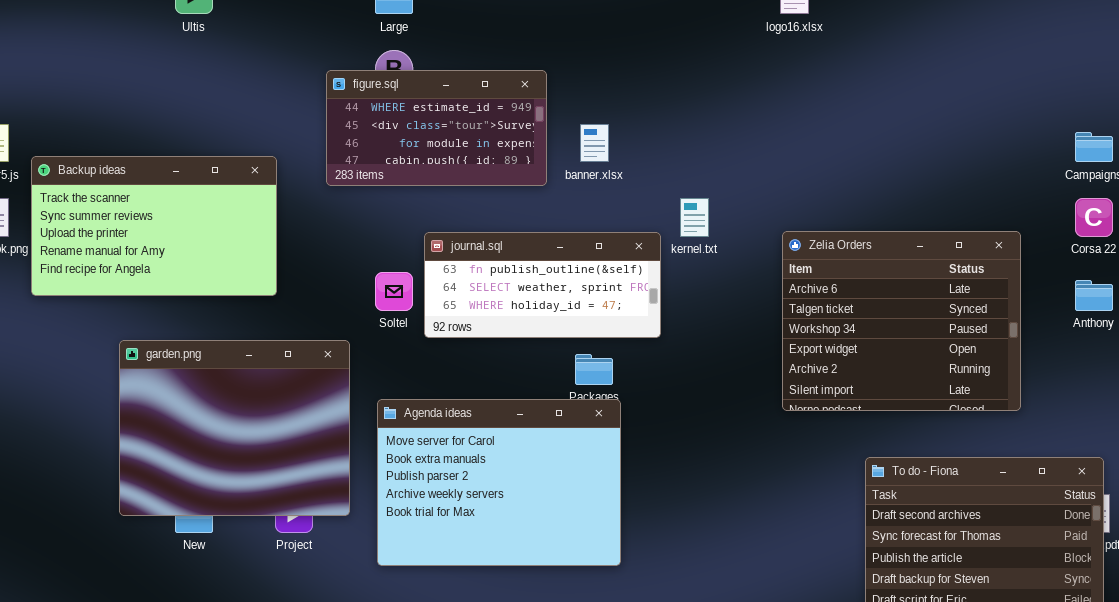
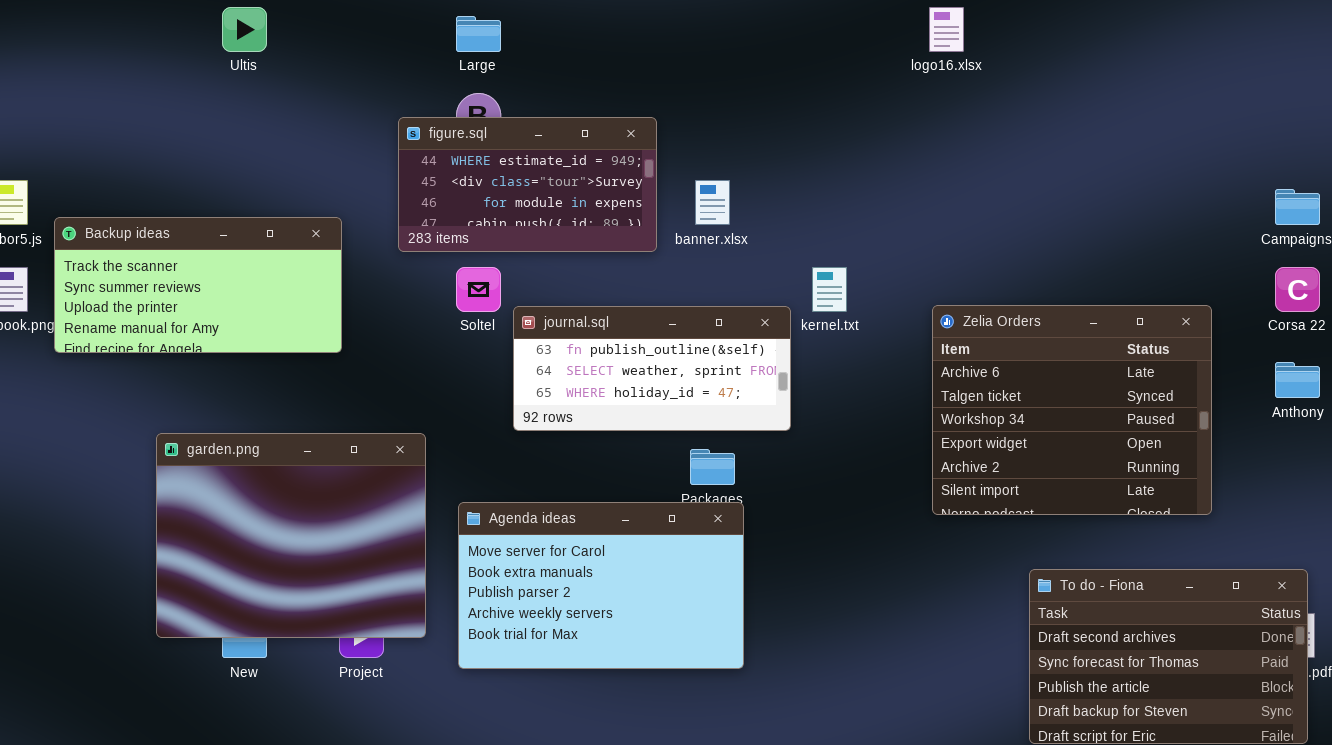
Backup ideas: [31,156,277,296] -> [54,217,342,353], resized
Soltel: [375,272,413,311] -> [456,267,501,312], moved
Agenda ideas: [377,399,621,566] -> [458,502,744,669], resized

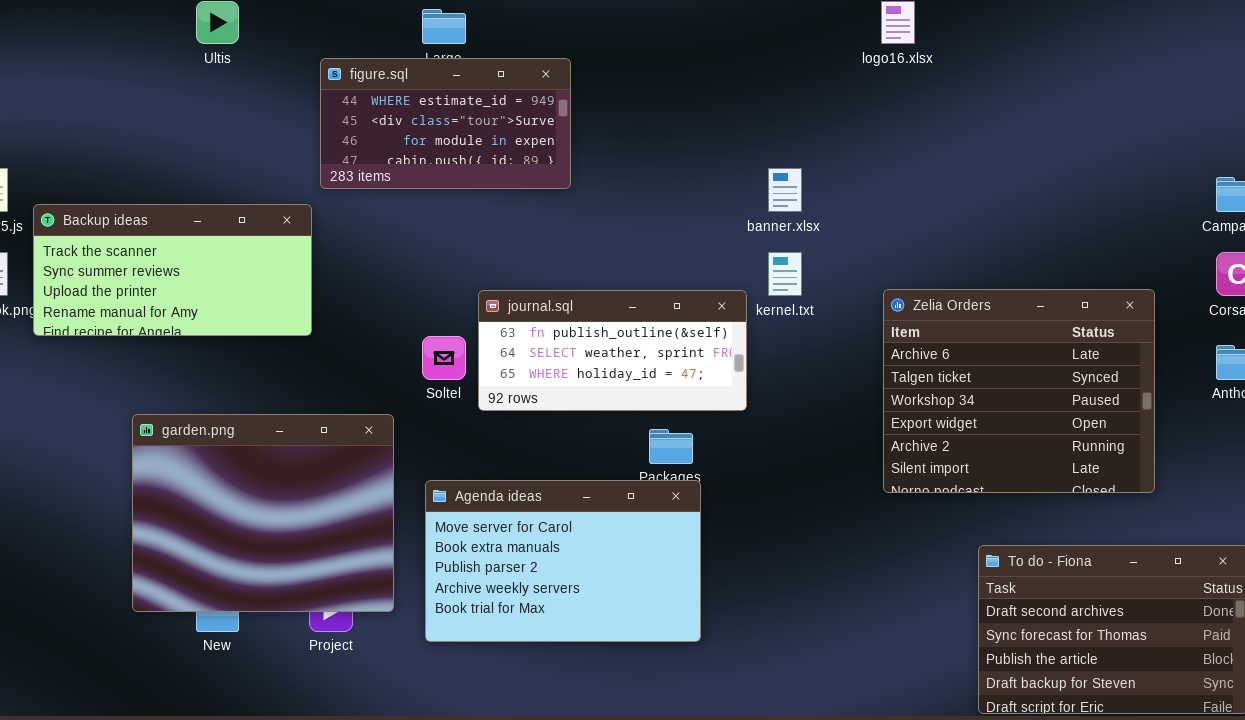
figure.sql: [398,117,657,252] -> [320,58,571,189], moved
banner.xlsx: [695,180,730,225] -> [768,168,802,212], moved
Soltel: [456,267,501,312] -> [422,336,466,380], moved

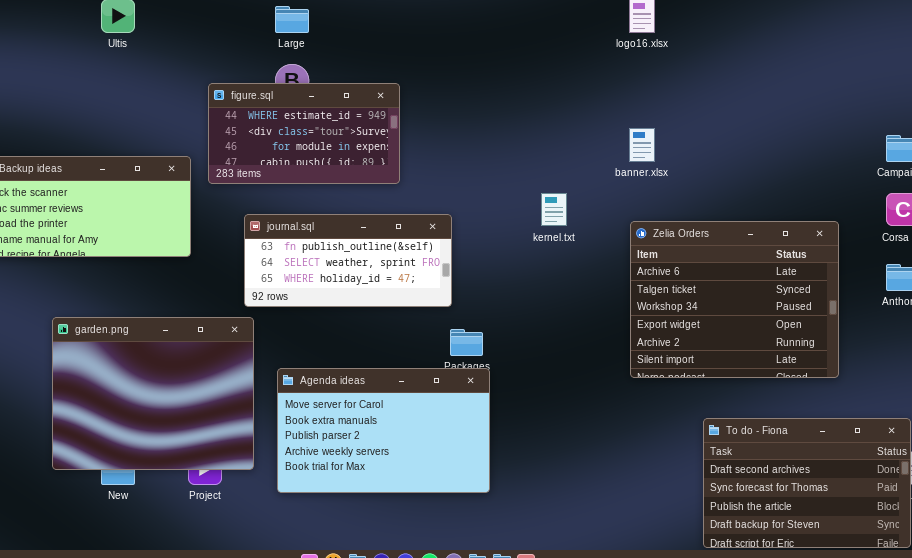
figure.sql: [320,58,571,189] -> [208,83,400,184], moved
banner.xlsx: [768,168,802,212] -> [629,128,655,162], moved
journal.sql: [478,290,747,411] -> [244,214,452,307], moved

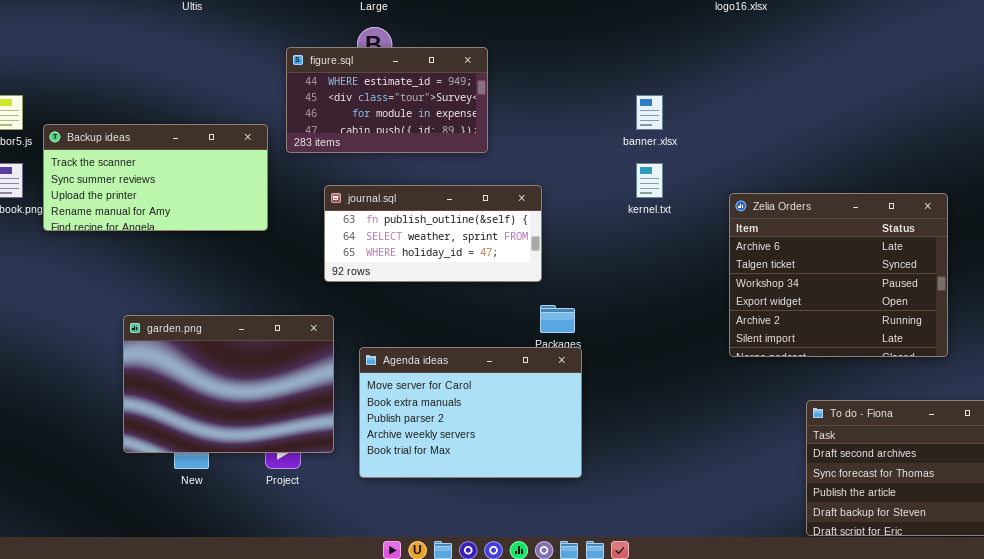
banner.xlsx: [629,128,655,162] -> [636,95,663,130], moved
garden.png: [52,317,254,470] -> [123,315,334,453], resized

